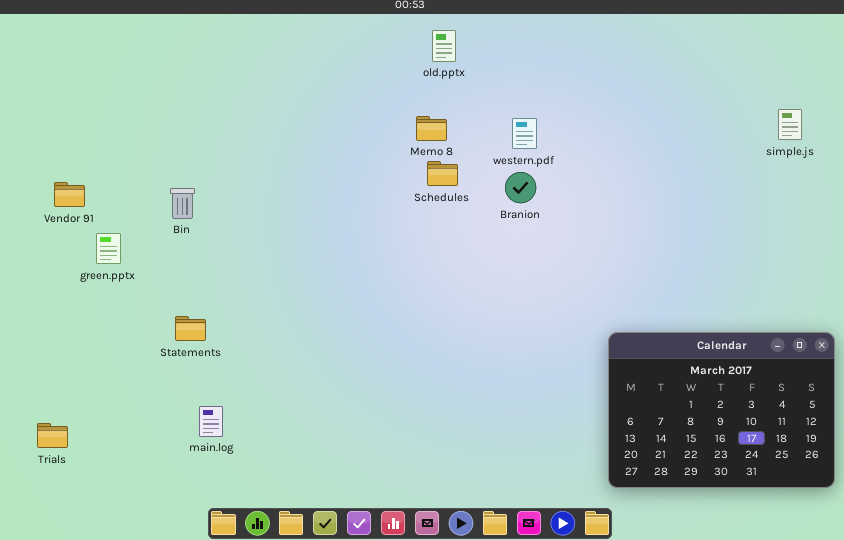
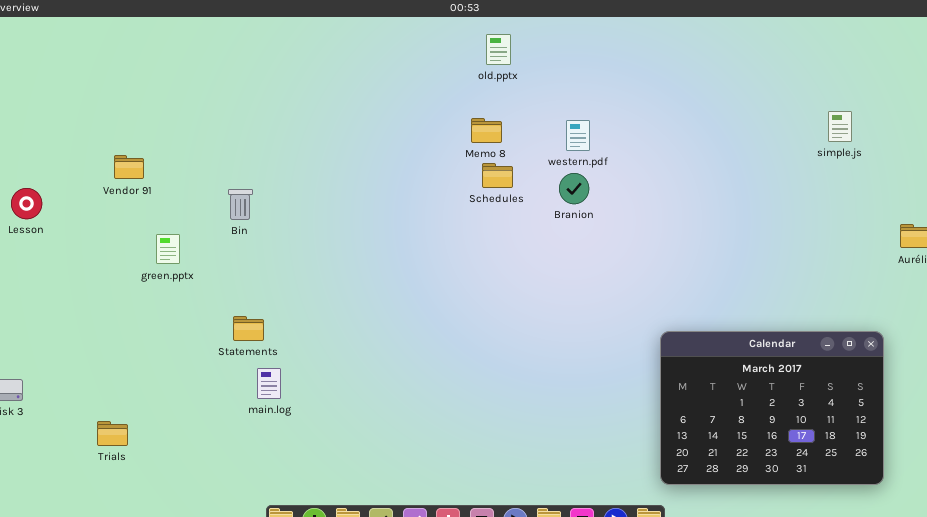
Vendor 91: [54,182,85,207] -> [114,155,144,179], moved
main.log: [199,406,223,437] -> [257,368,281,399], moved

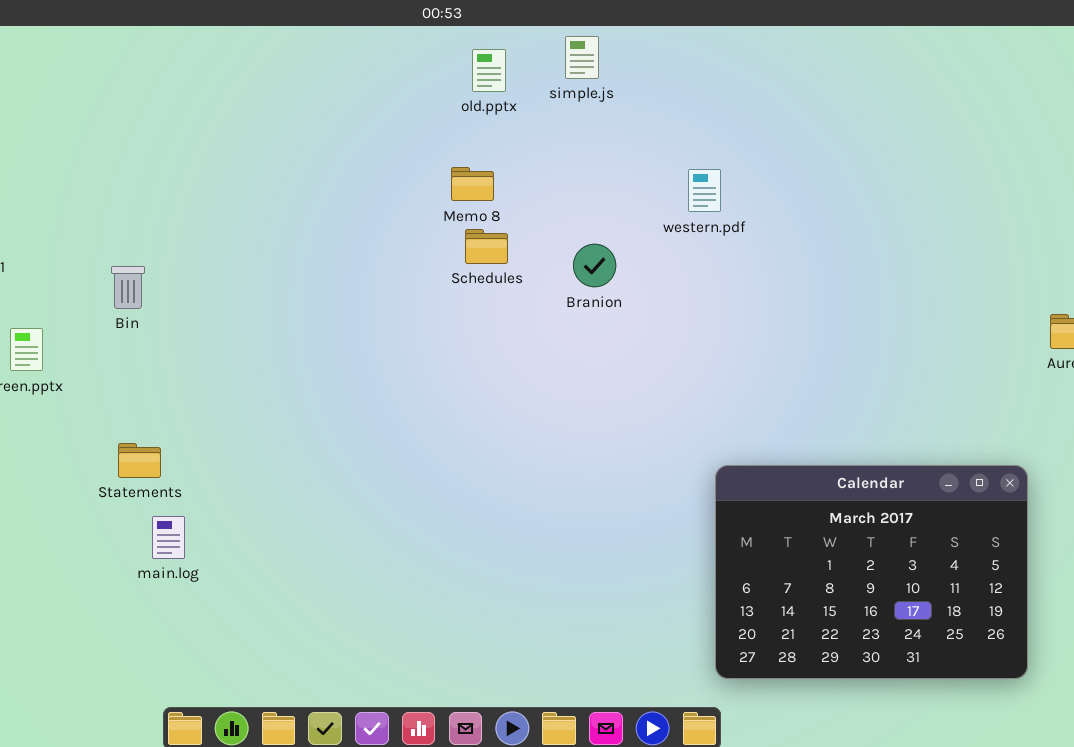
simple.js: [828,111,852,142] -> [565,36,599,79], moved
western.pdf: [566,120,590,151] -> [688,169,721,212], moved

